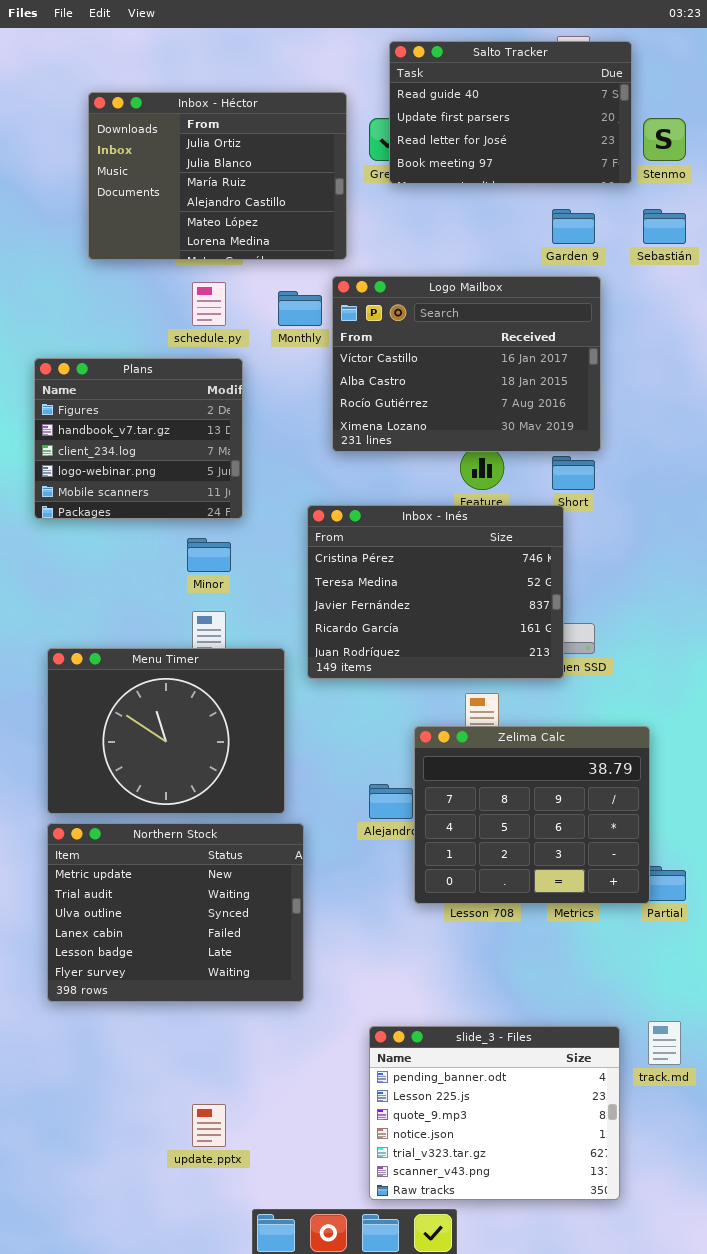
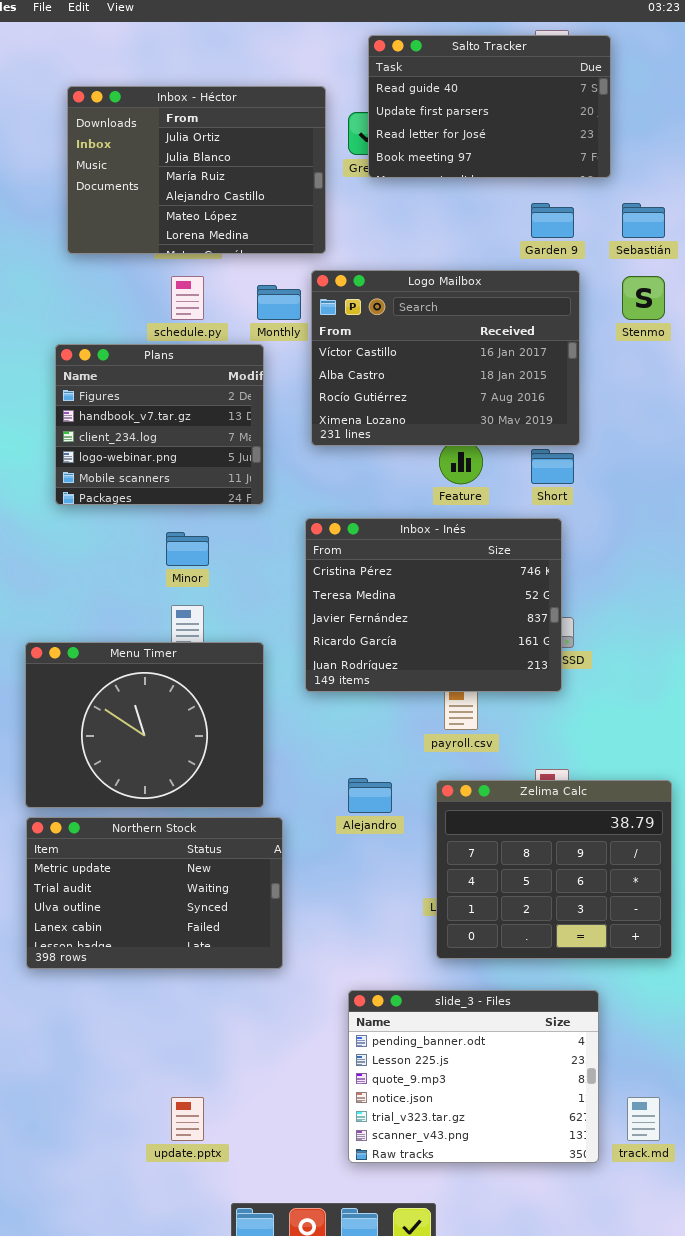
Stenmo: [643,118,686,161] -> [622,276,665,320], moved
Plans: [34,358,243,519] -> [55,344,264,505], moved
Inbox - Inés: [307,505,564,679] -> [305,518,562,692], moved
Zelima Calc: [414,726,650,904] -> [436,780,672,959], moved
Northern Stock: [47,823,304,1002] -> [26,817,283,969], resized
track.md: [648,1021,681,1065] -> [627,1097,660,1141], moved
slide_3 - Files: [369,1026,620,1200] -> [348,990,599,1163], moved

